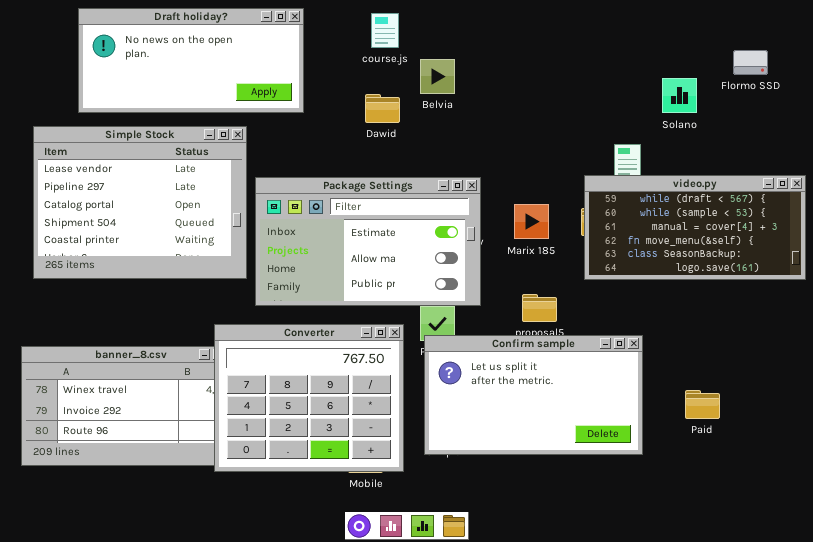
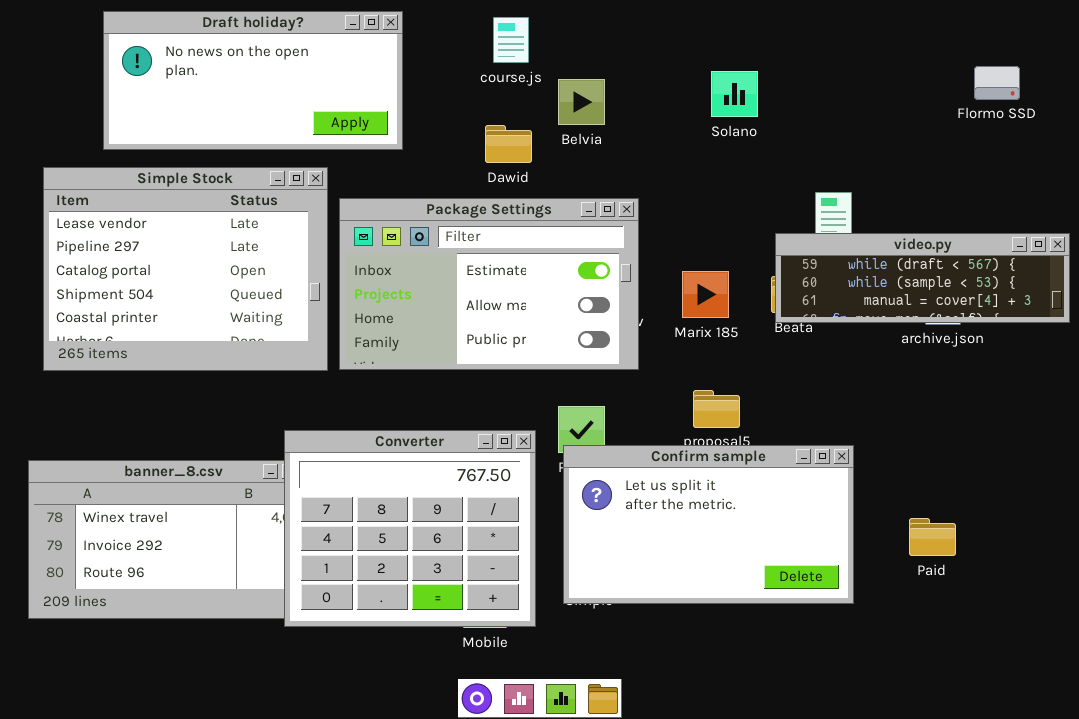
Solano: [662,78,697,113] -> [711,71,758,117], moved
video.py: [584,175,806,280] -> [775,233,1070,323], resized
Package Settings: [255,177,481,306] -> [339,198,639,370], moved

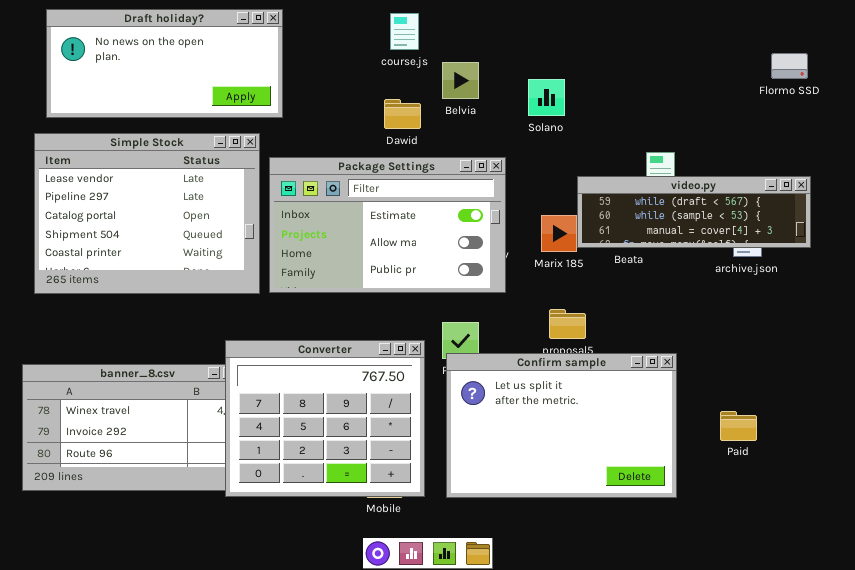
Draft holiday?: [103,11,403,150] -> [46,9,283,118], moved
Solano: [711,71,758,117] -> [528,79,565,116], moved
video.py: [775,233,1070,323] -> [577,176,811,248], moved
Confirm sample: [563,445,854,604] -> [446,353,677,498], resized

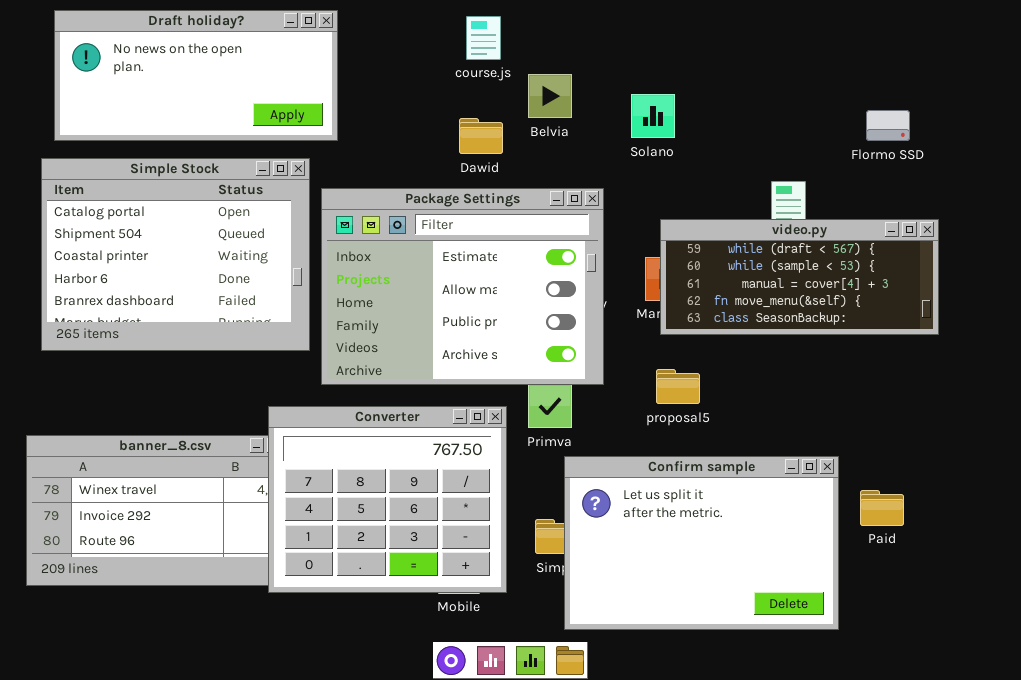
Flormo SSD: [771,53,808,79] -> [866,110,910,141], moved
Simple Stock: [34,133,260,294] -> [41,158,310,351], scrolled down 2 rows
Package Settings: [269,157,506,293] -> [321,188,604,385], resized
video.py: [577,176,811,248] -> [660,219,939,335], moved, resized
Confirm sample: [446,353,677,498] -> [564,456,839,630], moved

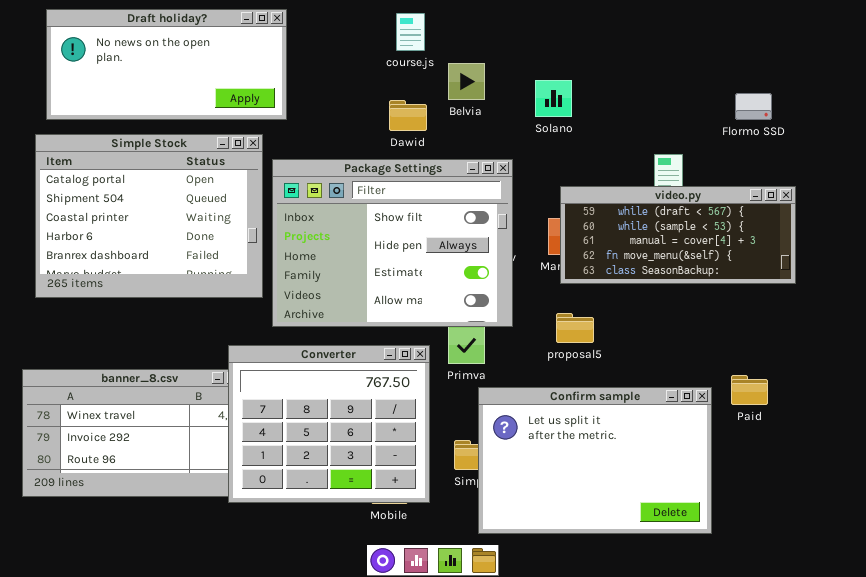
Package Settings: [321,188,604,385] -> [272,159,513,327], scrolled up 2 rows
Paid: [860,490,904,526] -> [731,375,768,405], moved

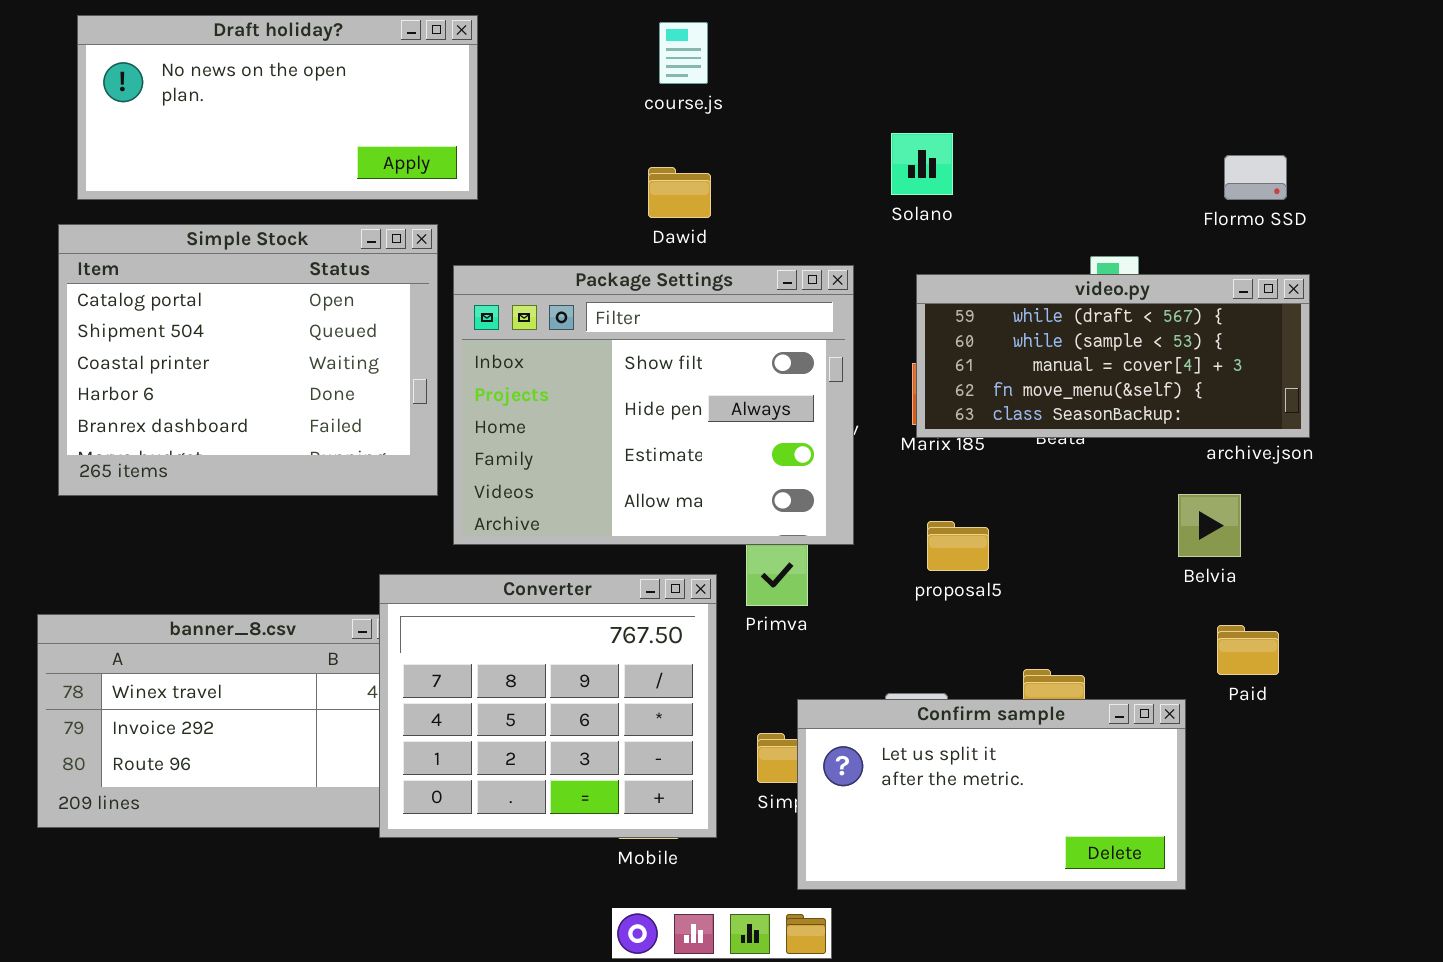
Belvia: [448,63,485,100] -> [1178,494,1241,557], moved
video.py: [560,186,796,284] -> [916,274,1310,438], moved
Confirm sample: [478,387,712,534] -> [797,699,1186,890], resized

